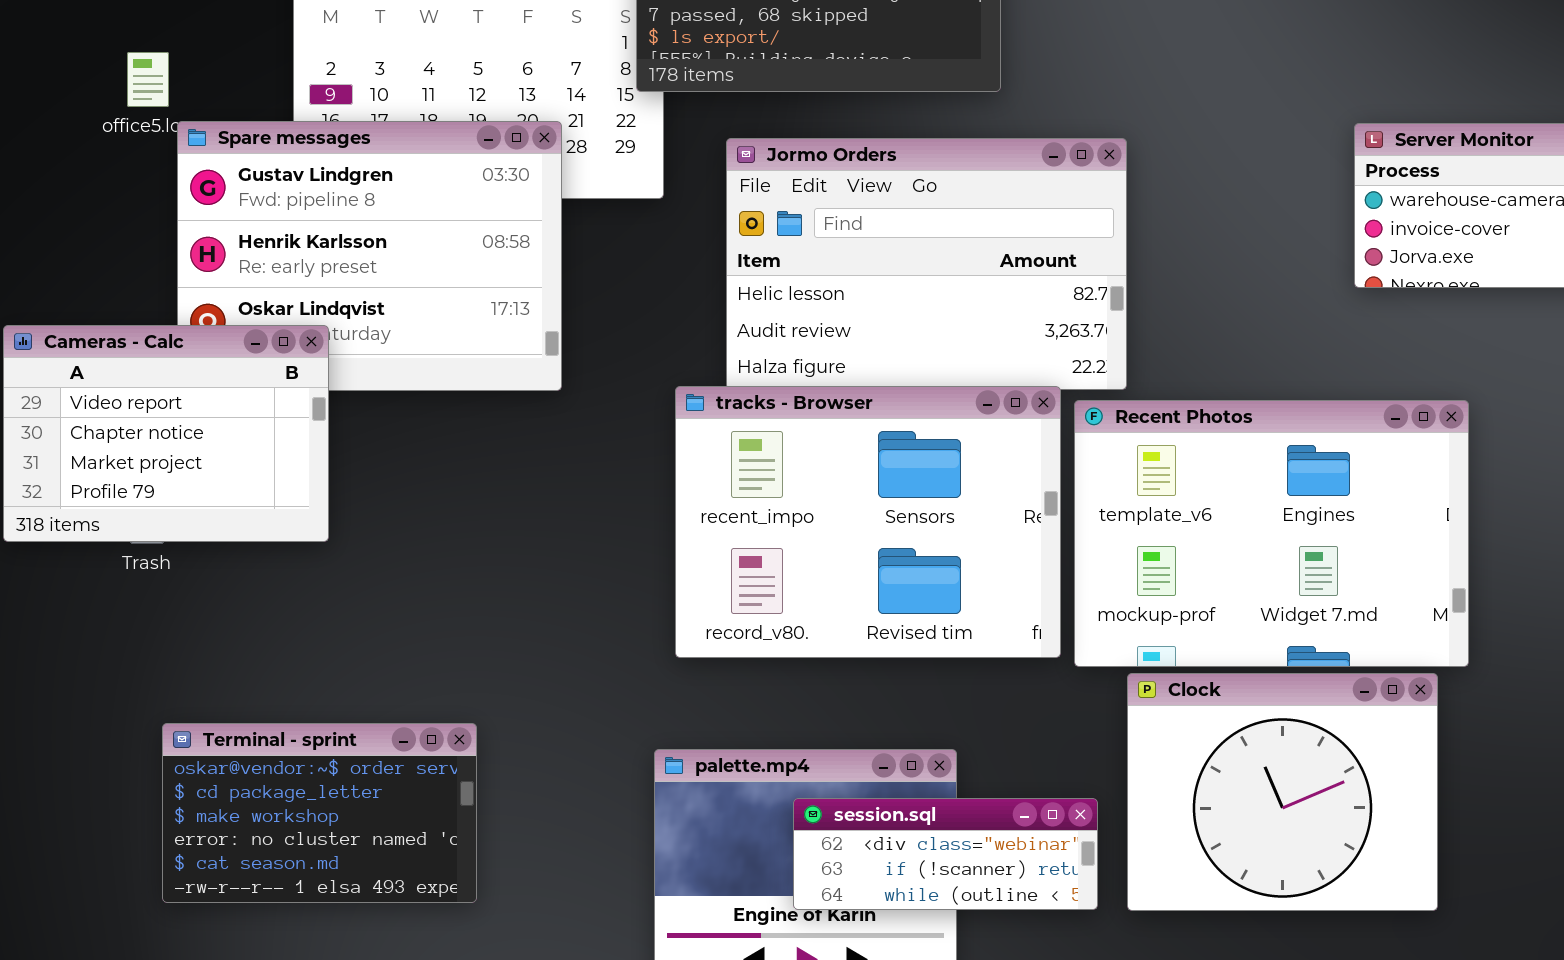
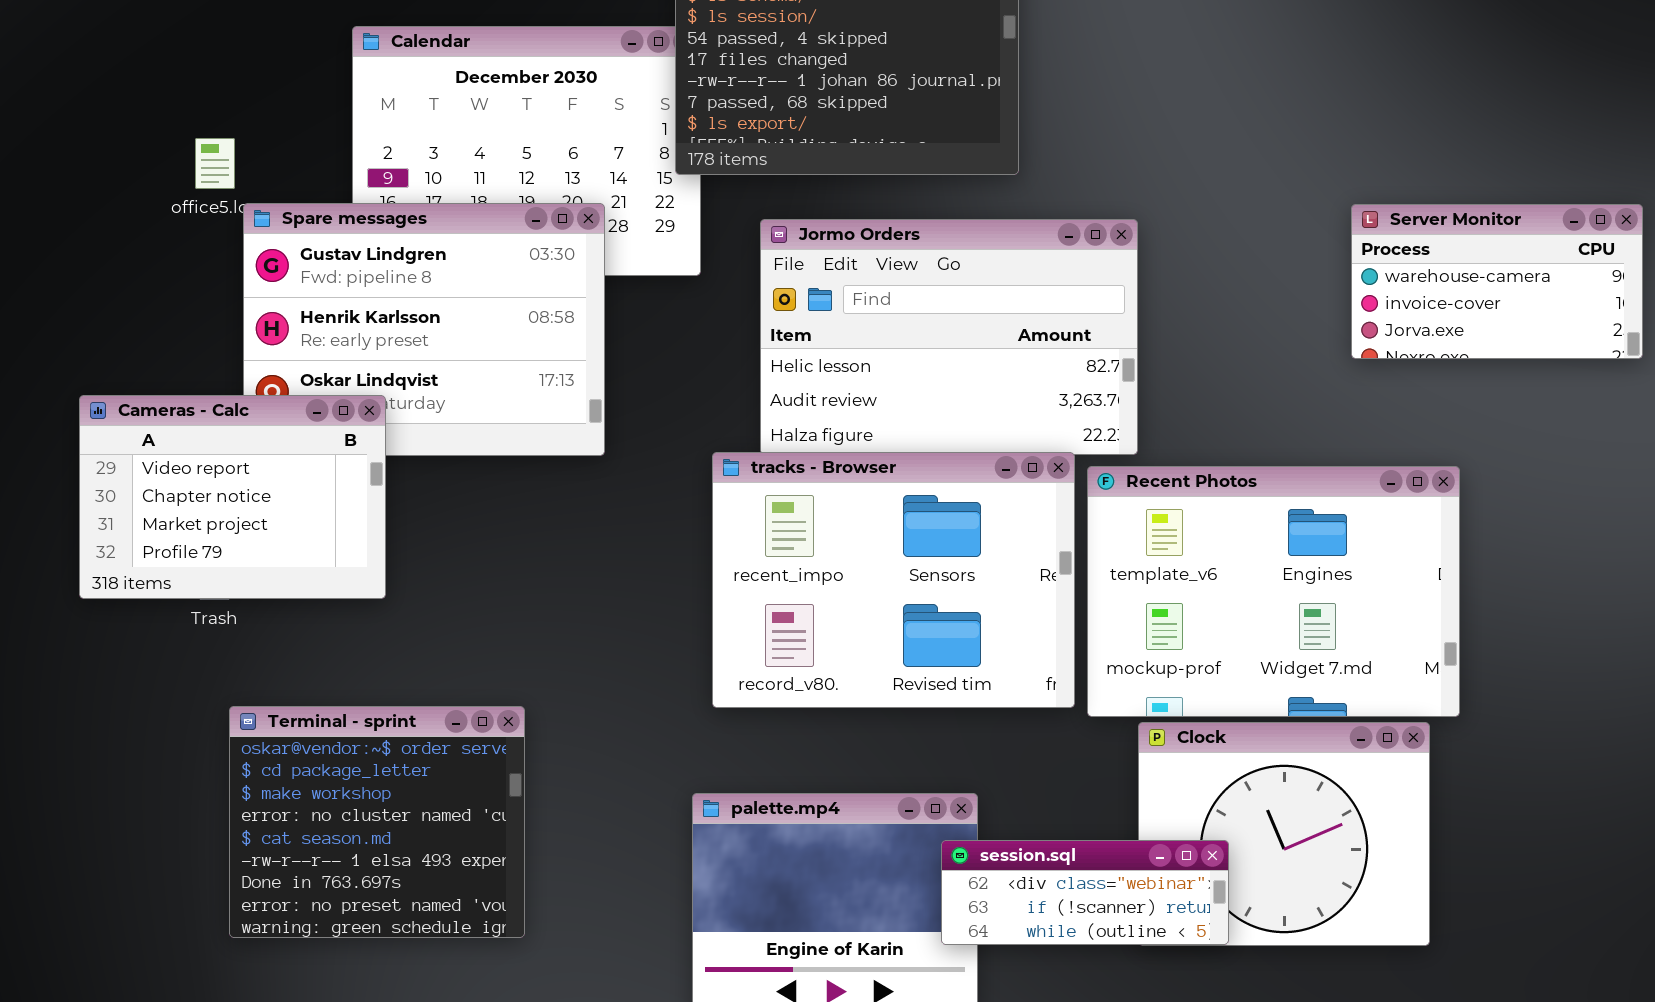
Terminal - sprint: [162,723,477,903] -> [229,706,525,938], resized
session.sql: [793,798,1098,910] -> [941,840,1229,945], moved

